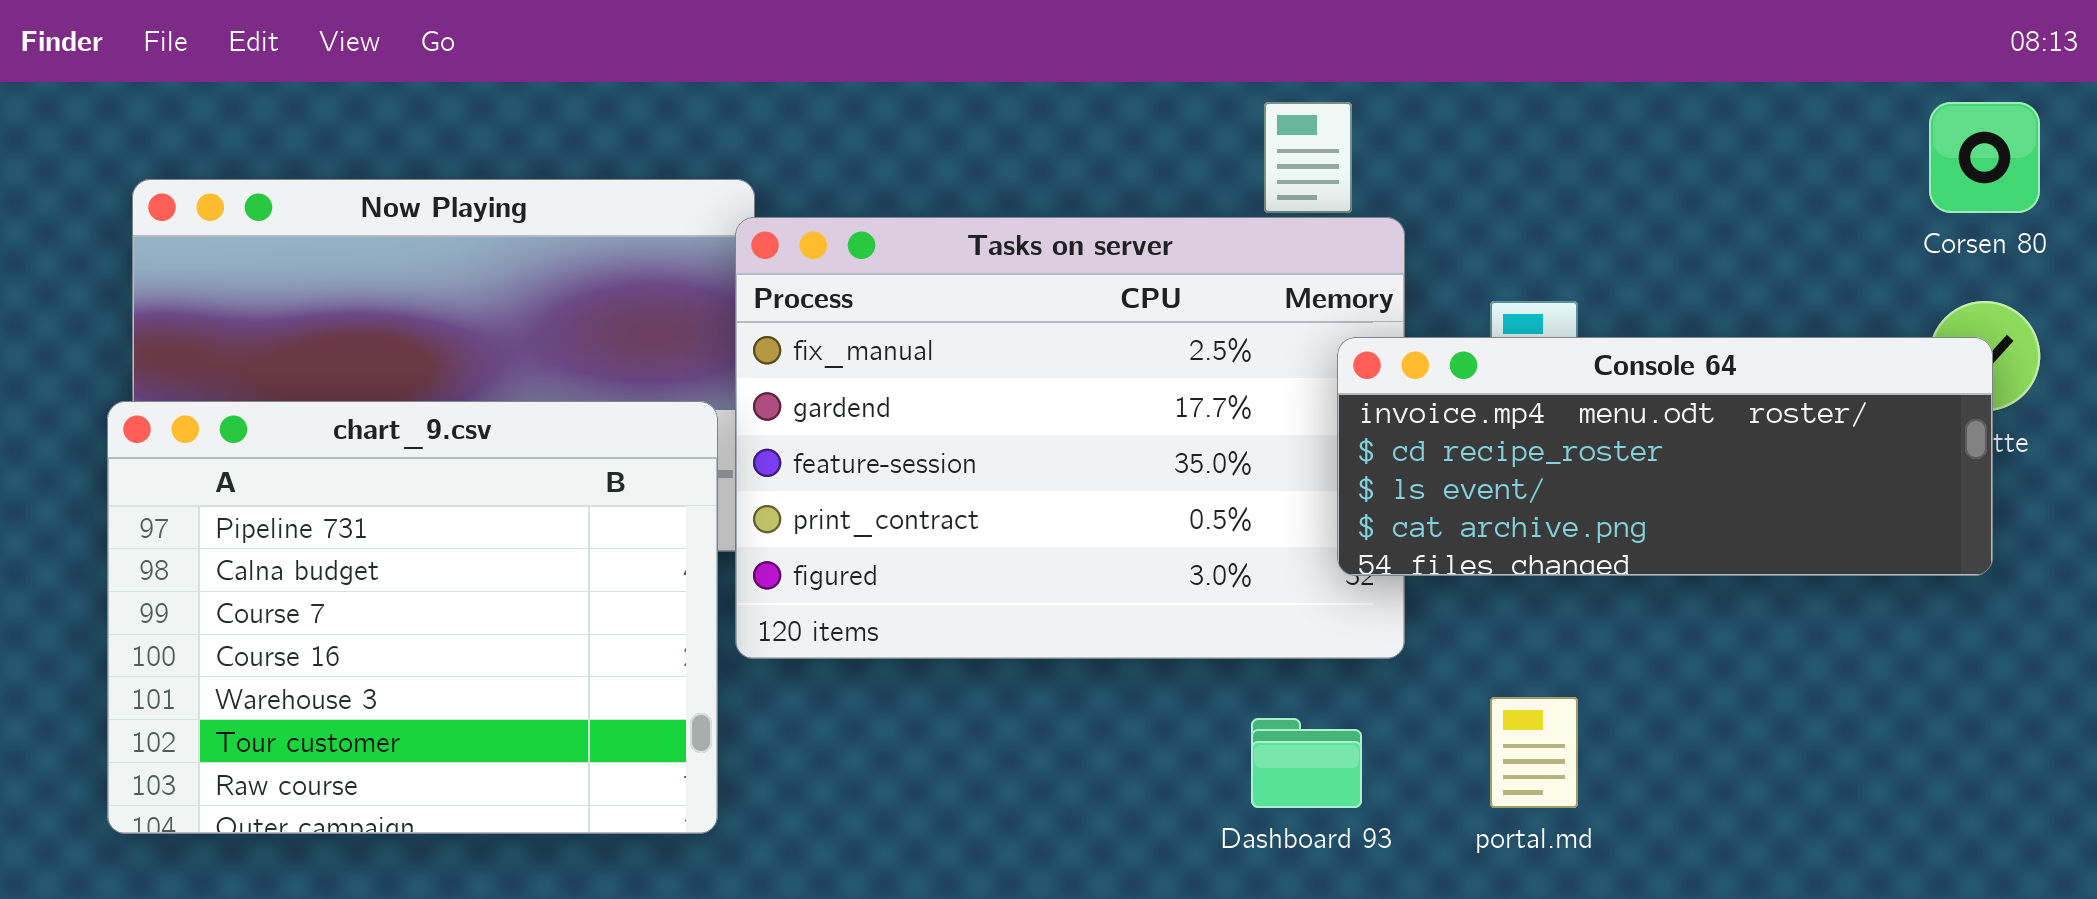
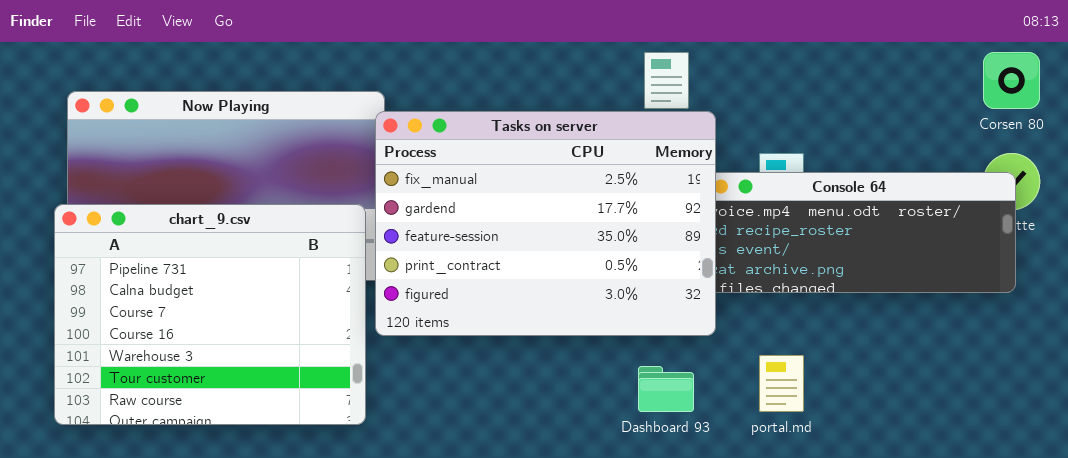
Tasks on server: [735,217,1405,659] -> [375,111,716,336], raised

